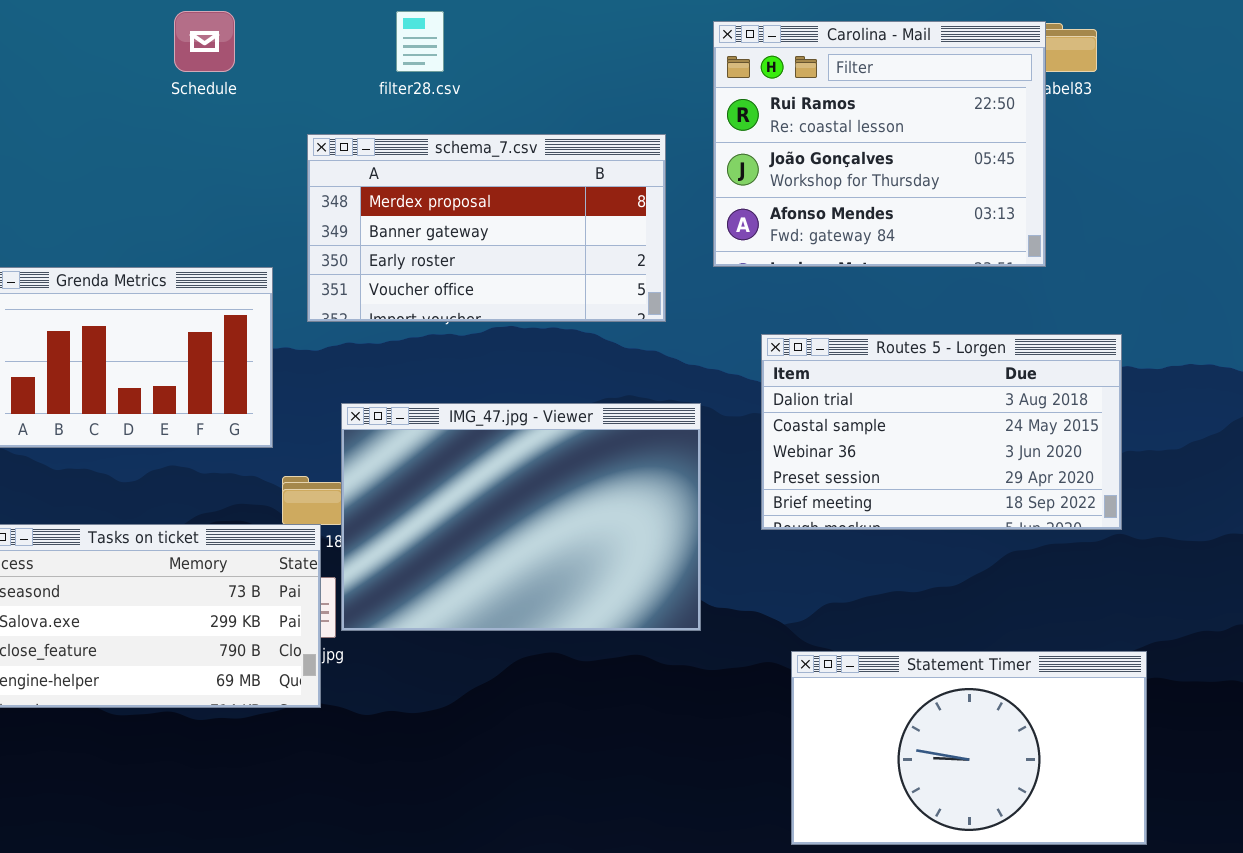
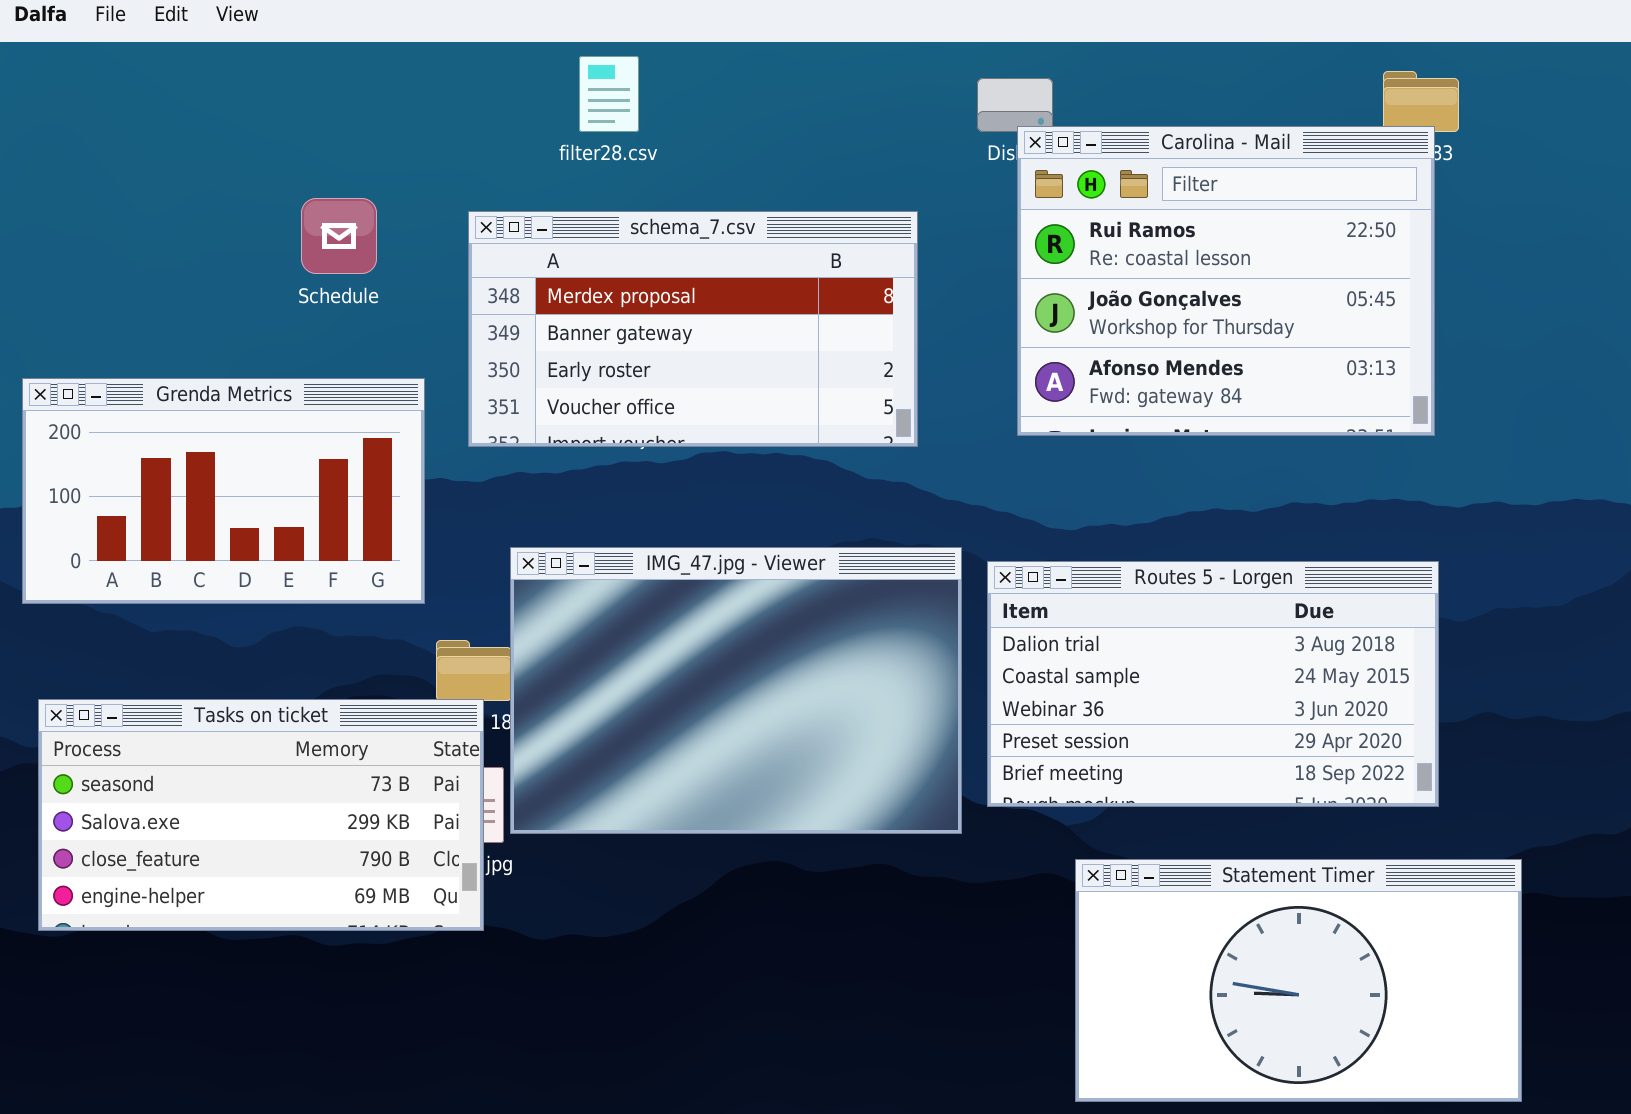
Schedule: [174,11,235,72] -> [301,198,377,274], moved
Carolina - Mail: [713,21,1046,267] -> [1017,126,1435,436], moved
Routes 5 - Lorgen: [761,334,1122,530] -> [987,561,1439,807], moved

